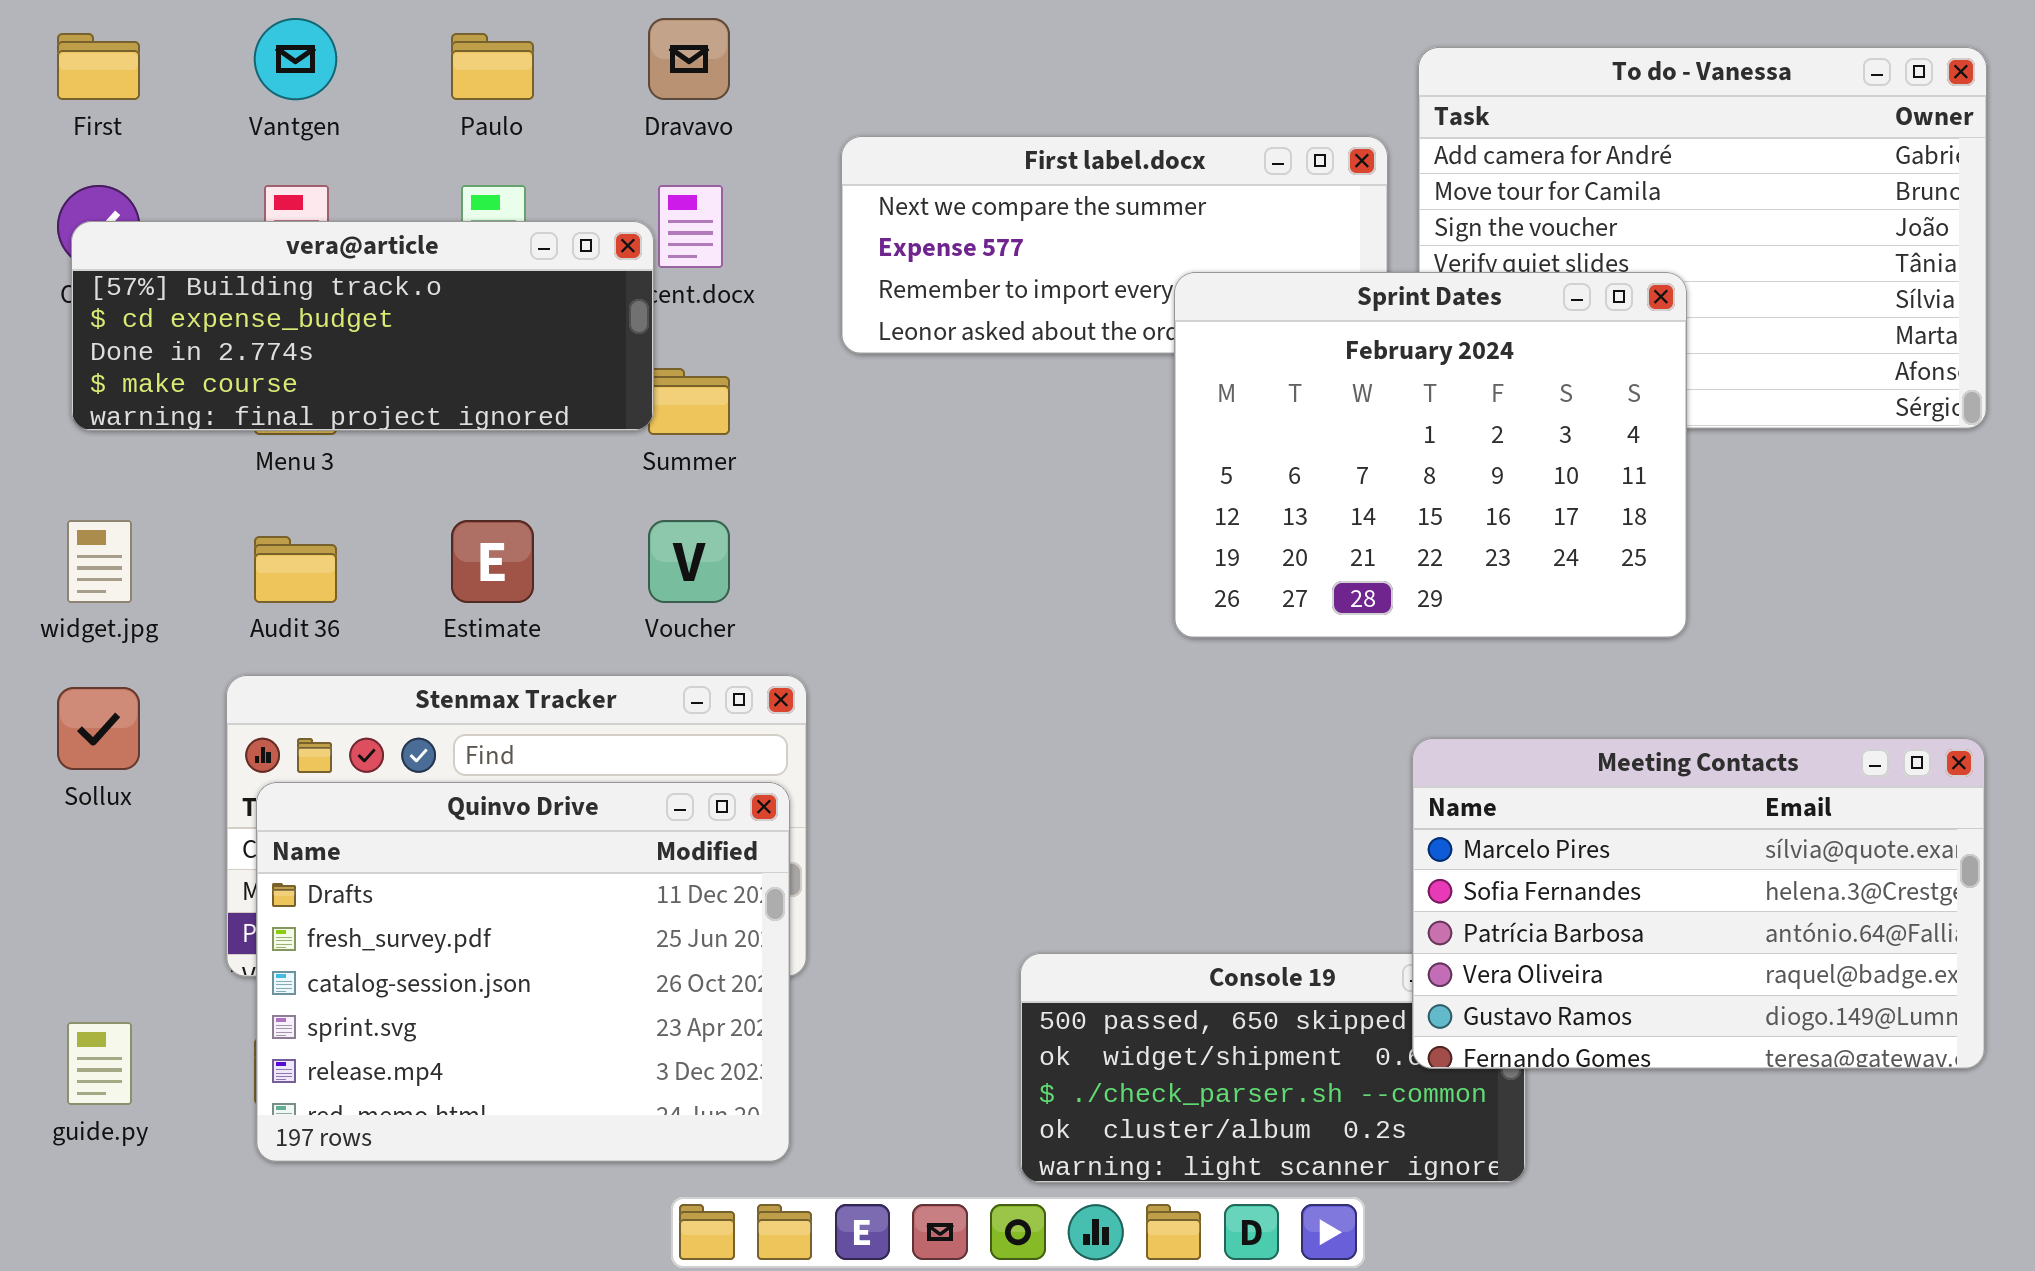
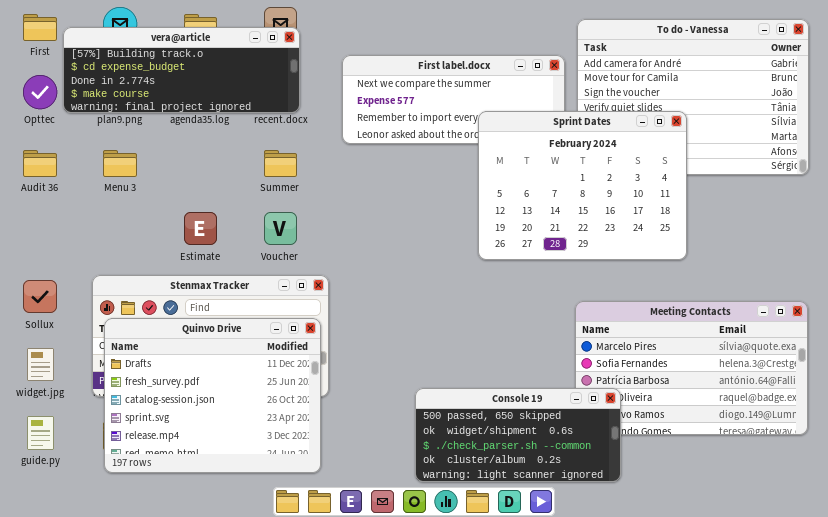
vera@article: [71,221,654,431] -> [63,27,300,113], moved
widget.jpg: [67,520,132,603] -> [27,348,54,381], moved
Audit 36: [254,536,337,603] -> [23,150,57,177], moved
Console 19: [1020,953,1526,1183] -> [415,388,621,482], raised

